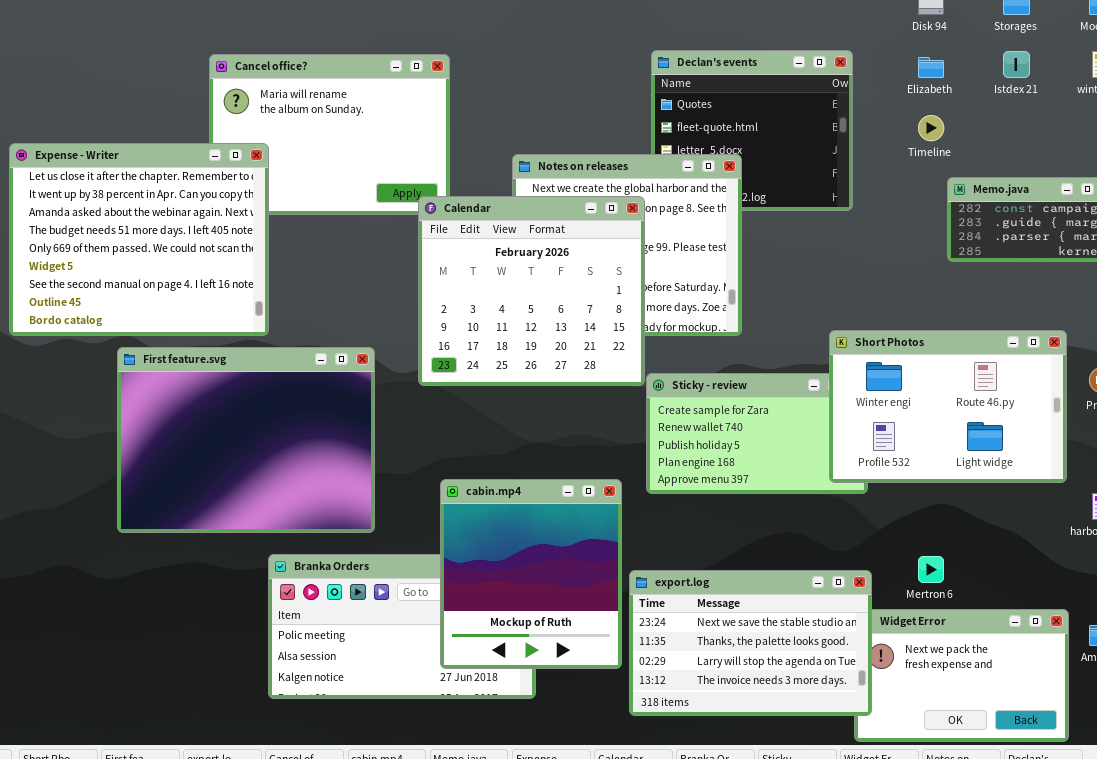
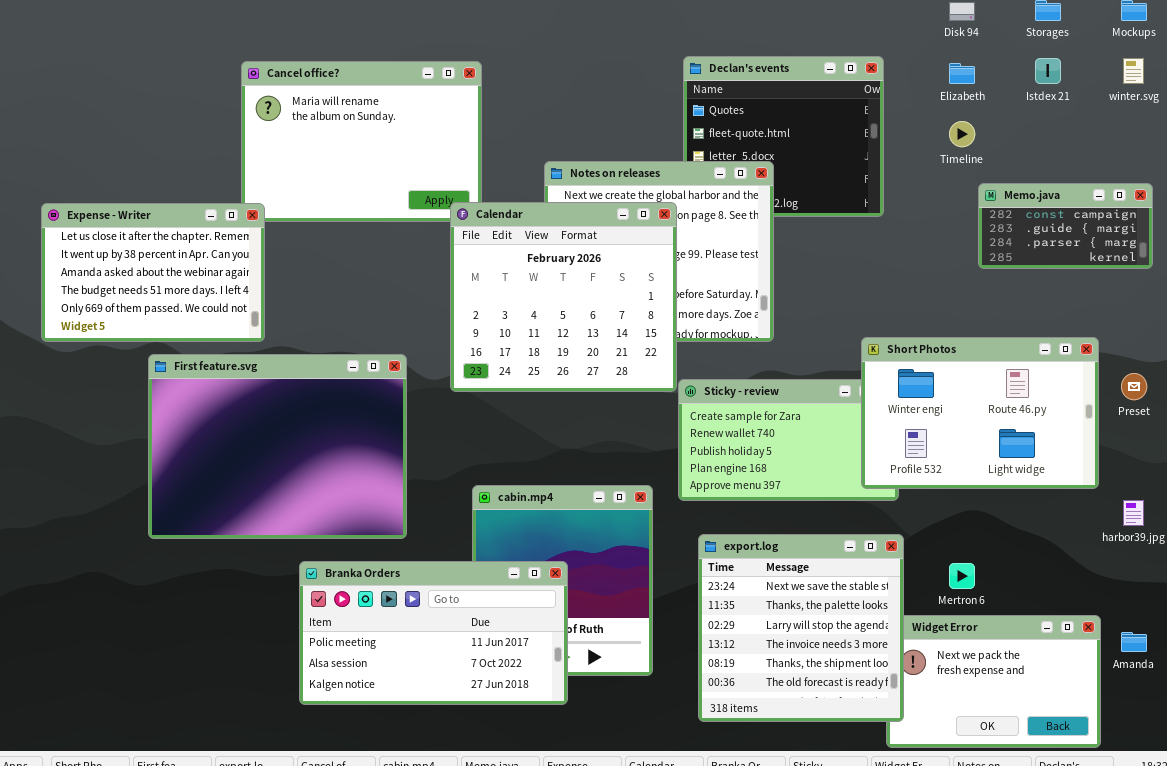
Expense - Writer: [9,143,269,336] -> [41,203,265,342], resized
Branka Orders: [268,554,536,699] -> [299,561,568,705], raised
export.log: [629,570,872,716] -> [698,534,904,722], resized

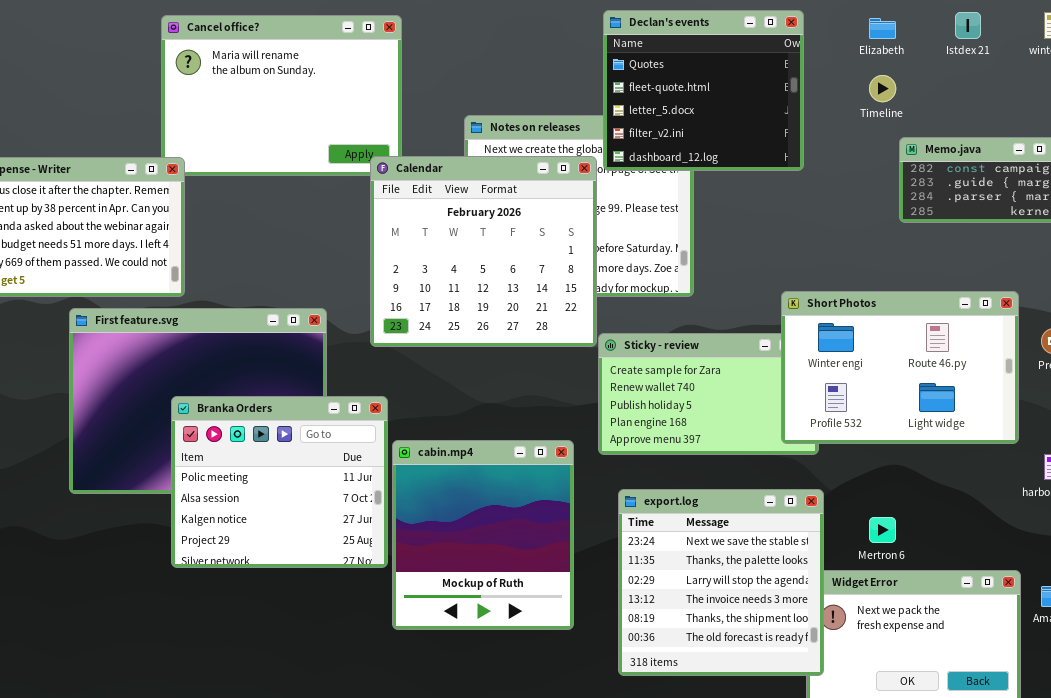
Declan's events: [683,56,884,217] -> [603,10,804,171], raised
Branka Orders: [299,561,568,705] -> [171,396,388,568], moved, resized

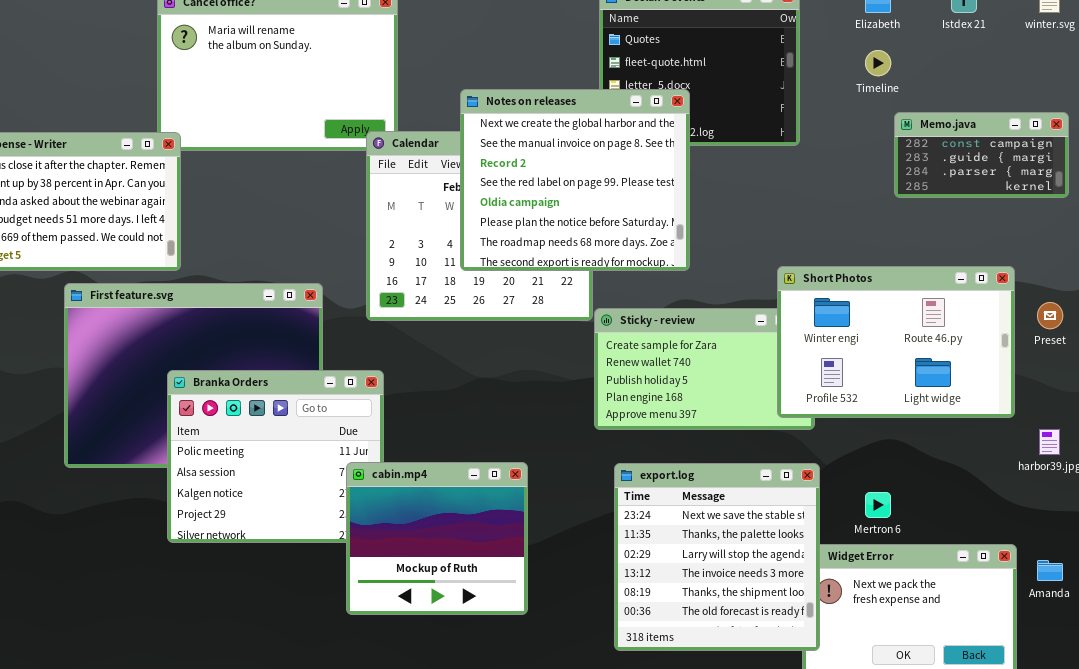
Notes on releases: [464,115,694,297] -> [460,89,690,271], raised
cabin.mp4: [392,440,574,630] -> [346,462,528,615], moved, resized

